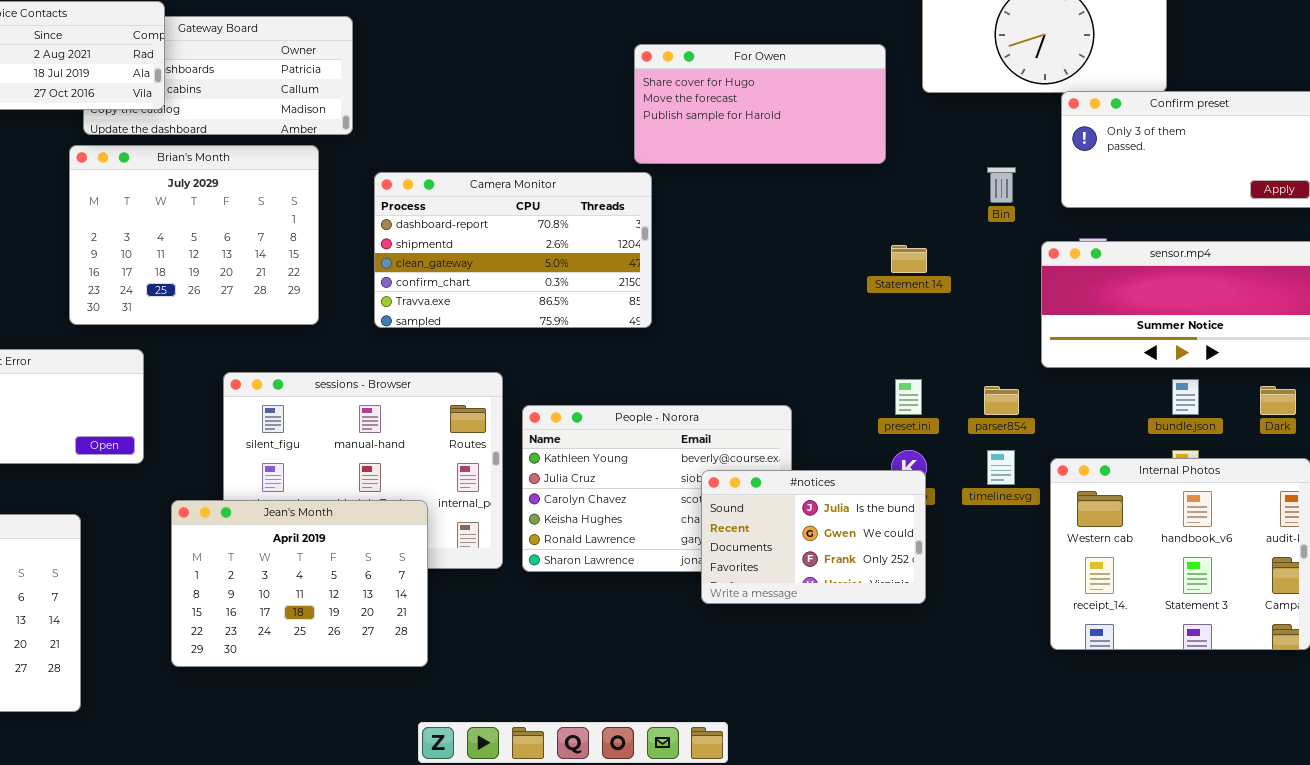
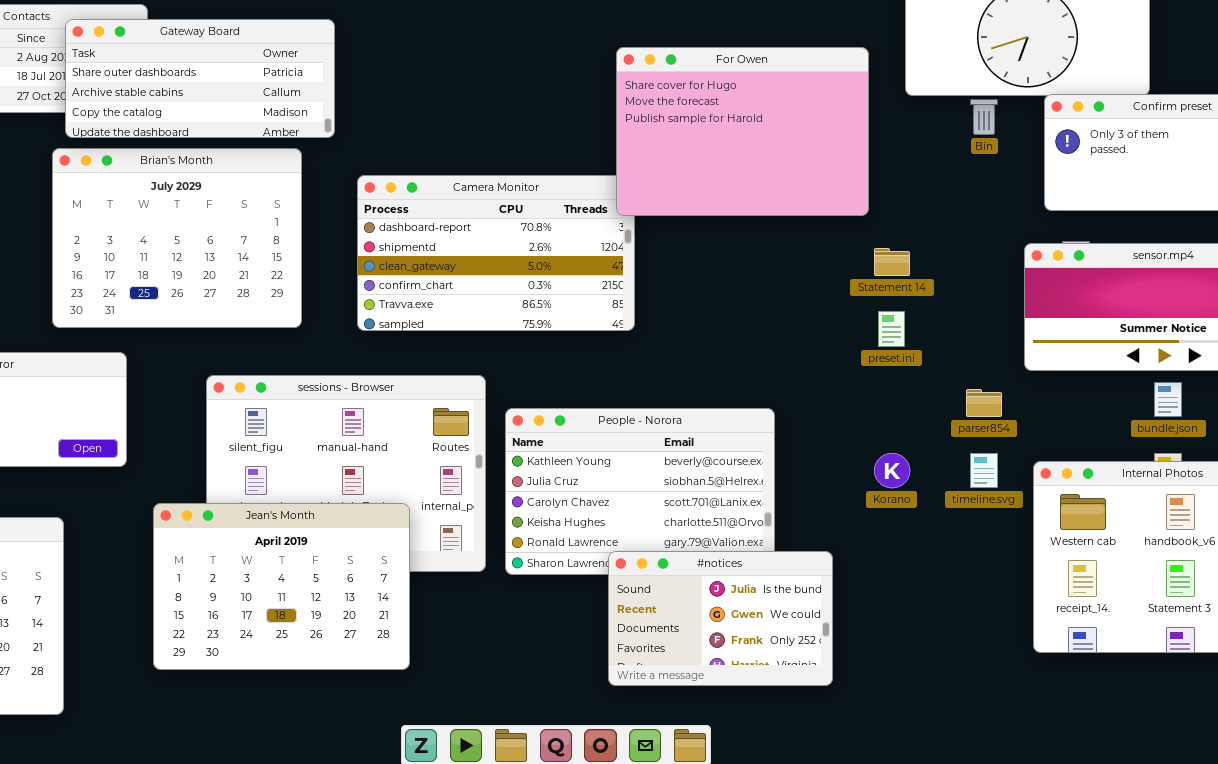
Gateway Board: [83,16,353,135] -> [65,19,335,138], raised
For Owen: [634,44,886,164] -> [616,47,869,216], resized
Bin: [987,167,1016,203] -> [970,99,998,135], moved
preset.ini: [895,379,922,415] -> [878,311,905,347], moved
#notices: [701,470,926,604] -> [608,551,833,686], moved

